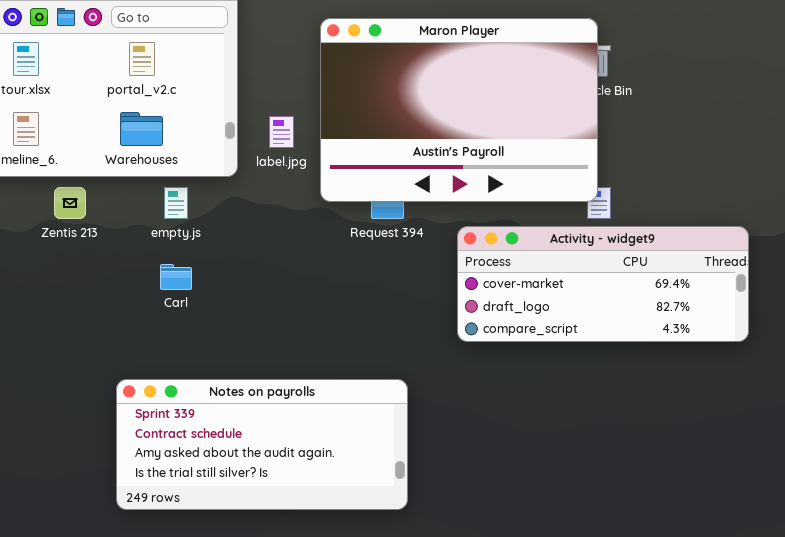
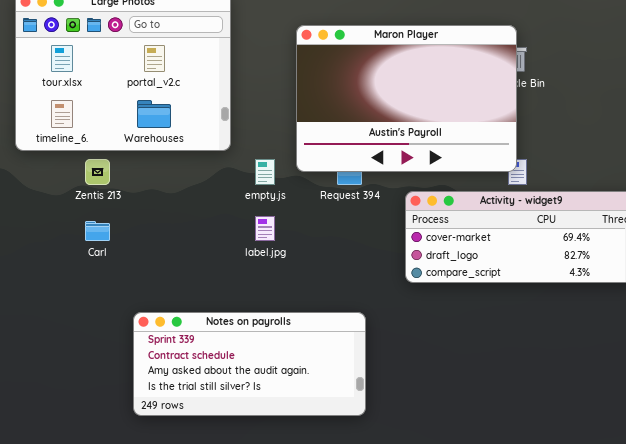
label.jpg: [269,116,294,148] -> [255,216,275,241], moved
empty.js: [164,187,188,219] -> [255,159,275,185], moved
Carl: [160,264,192,290] -> [85,221,110,241], moved

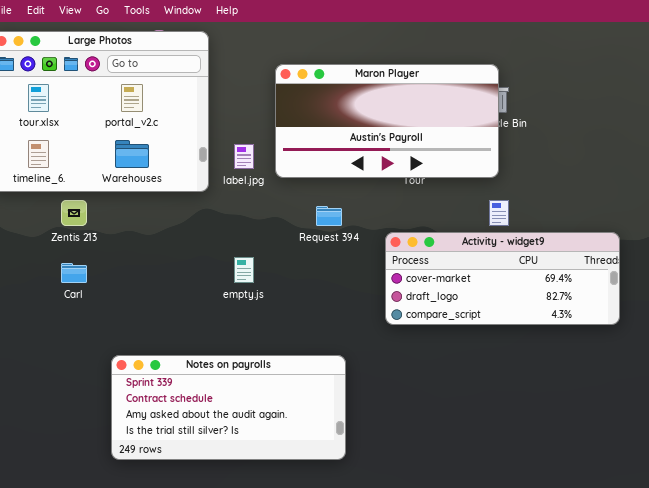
Maron Player: [296,25,517,172] -> [275,64,499,178], resized
empty.js: [255,159,275,185] -> [234,257,254,283], moved
label.jpg: [255,216,275,241] -> [234,144,254,169], moved

